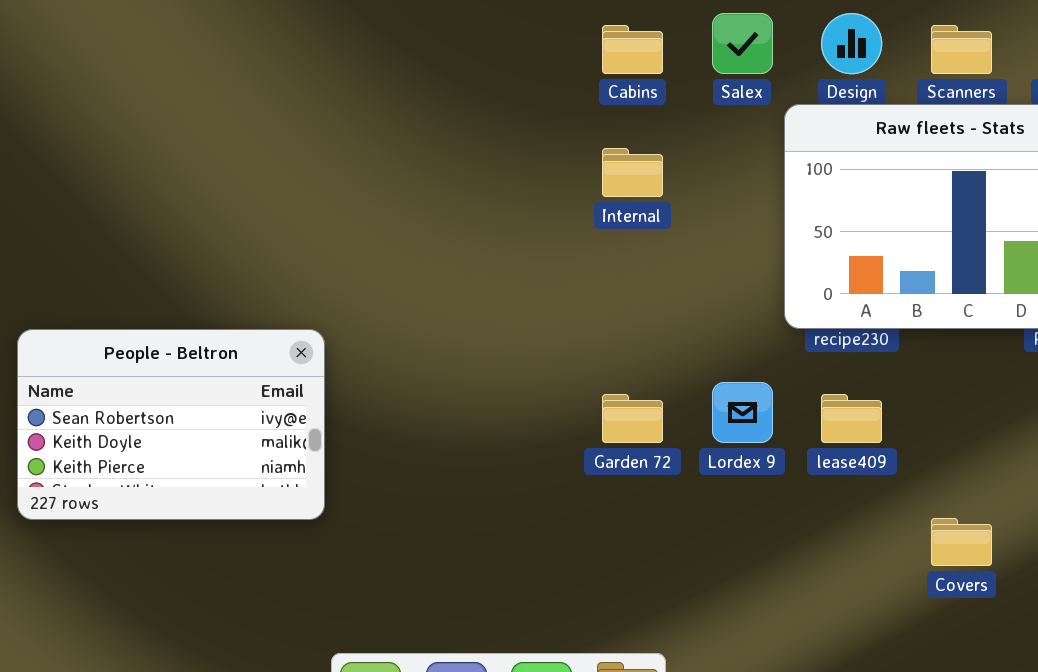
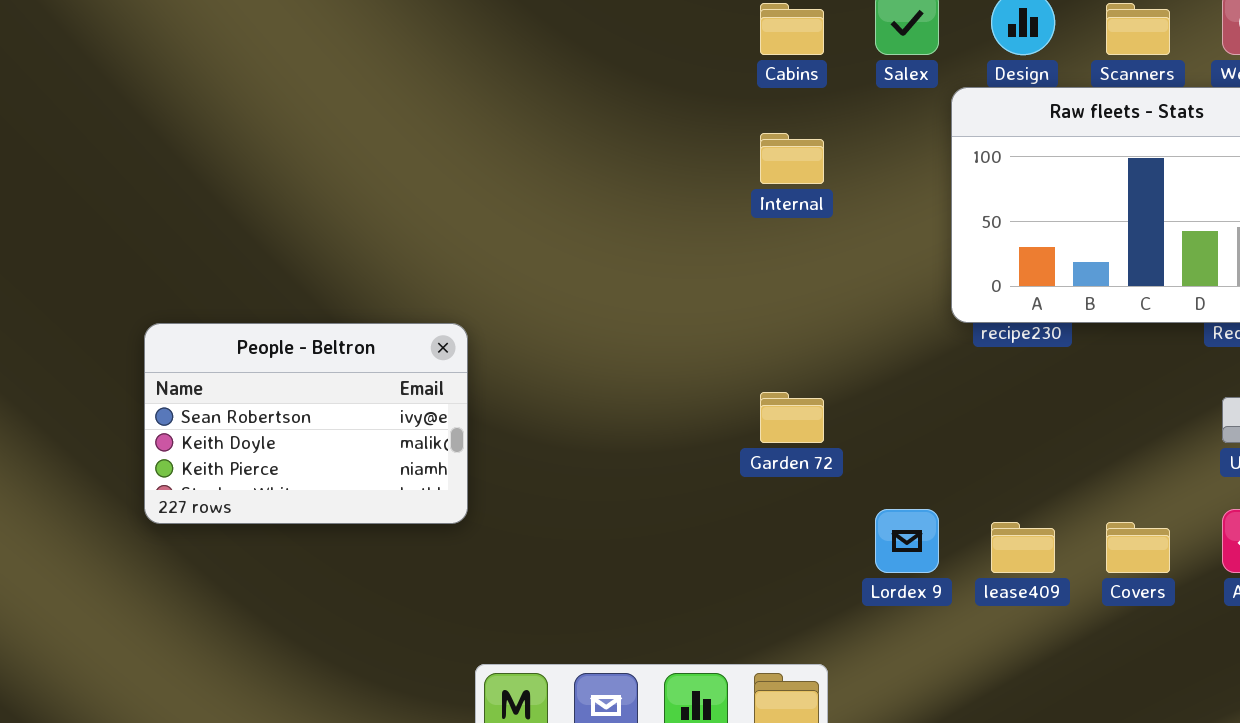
Lordex 9: [712,382,773,443] -> [875,509,939,573], moved
lease409: [821,394,882,443] -> [991,522,1055,573], moved

